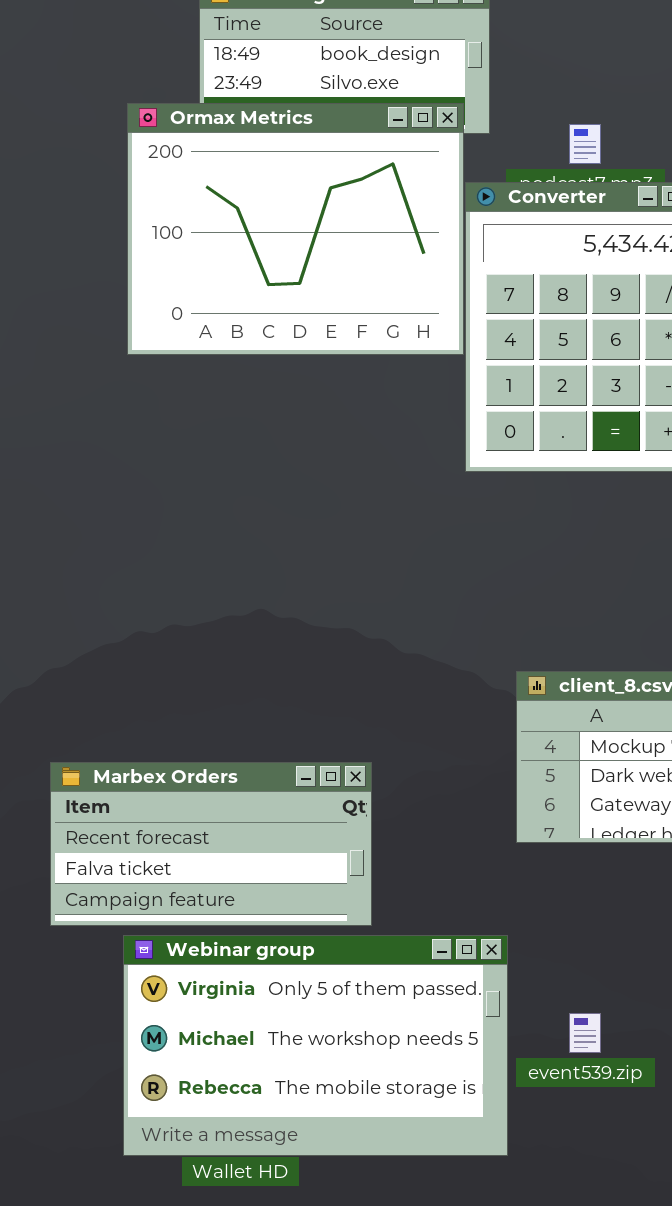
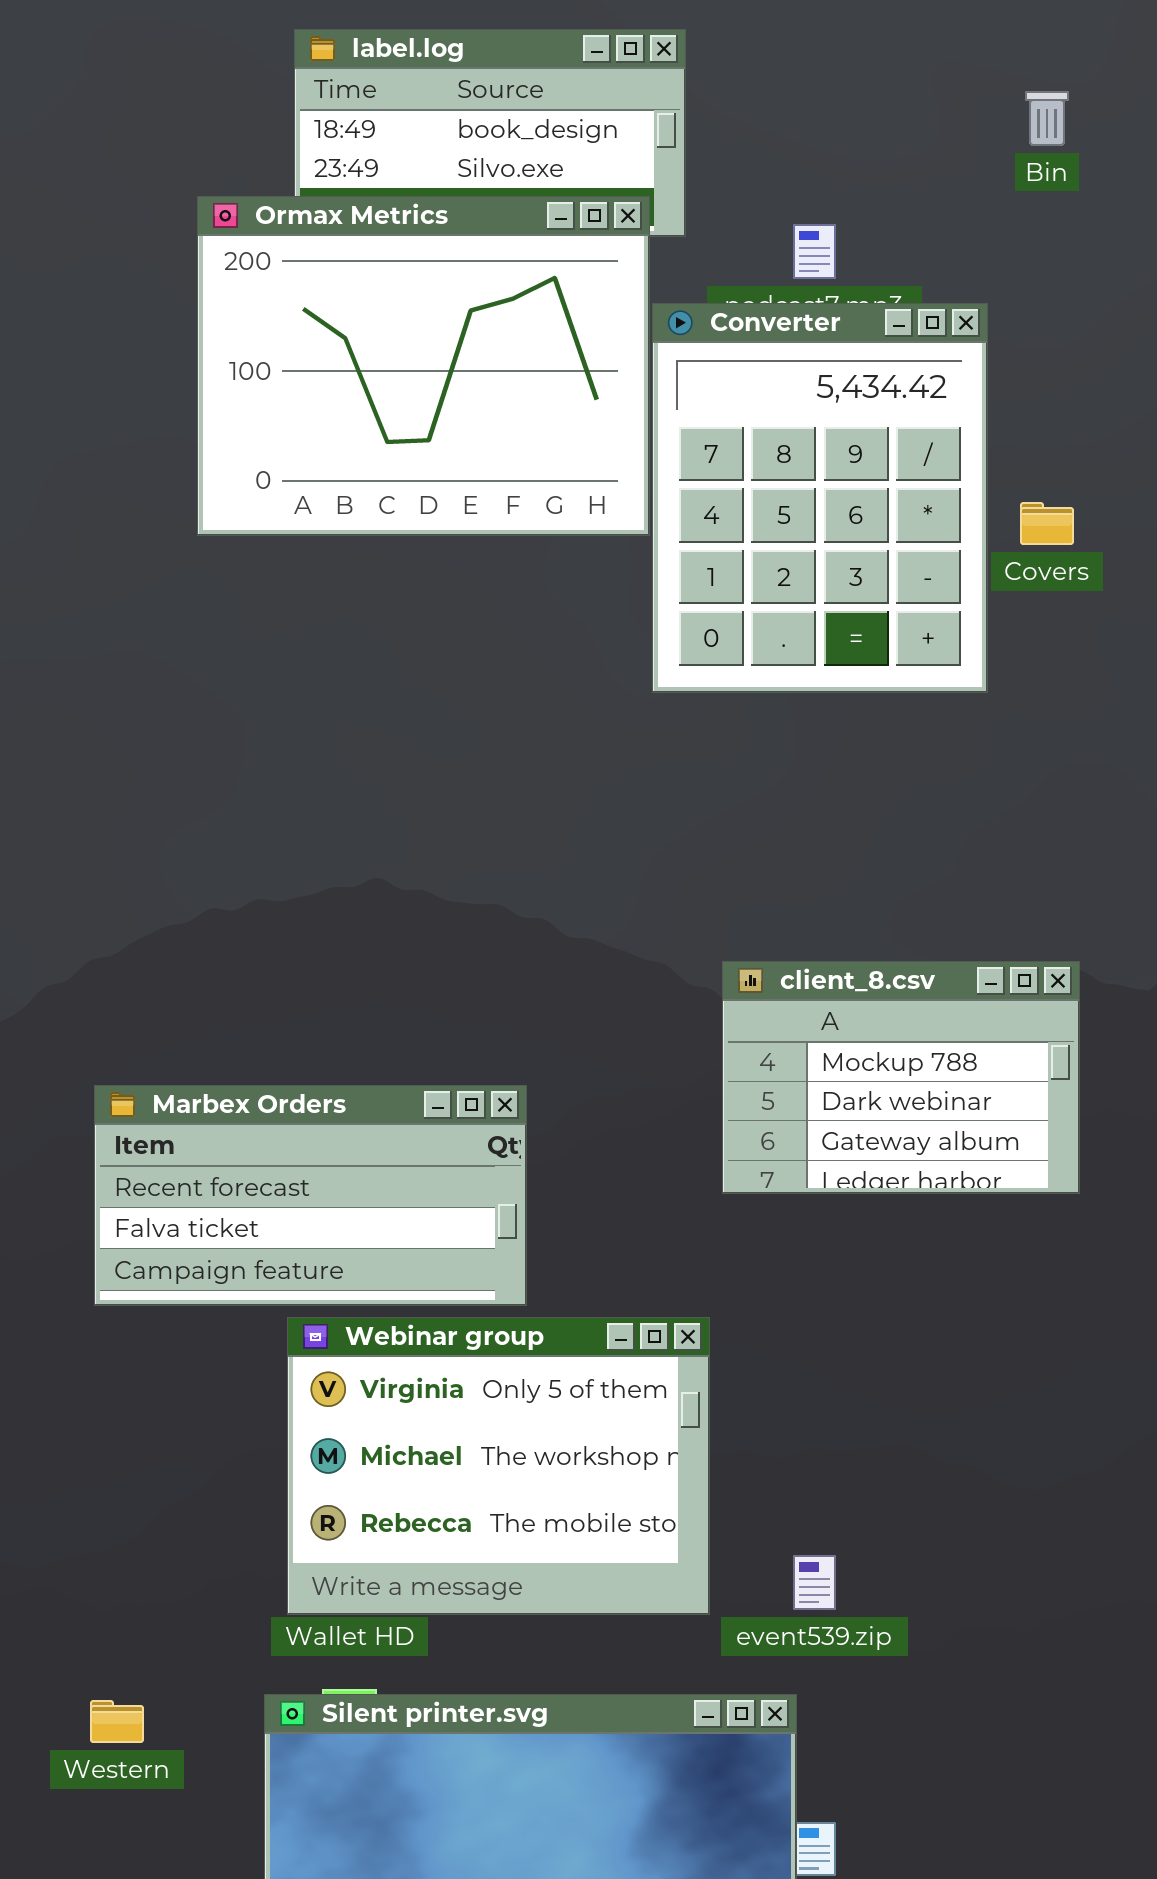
Webinar group: [123,935,508,1156] -> [287,1317,710,1615], resized
event539.zip: [569,1013,601,1053] -> [793,1555,836,1610], moved

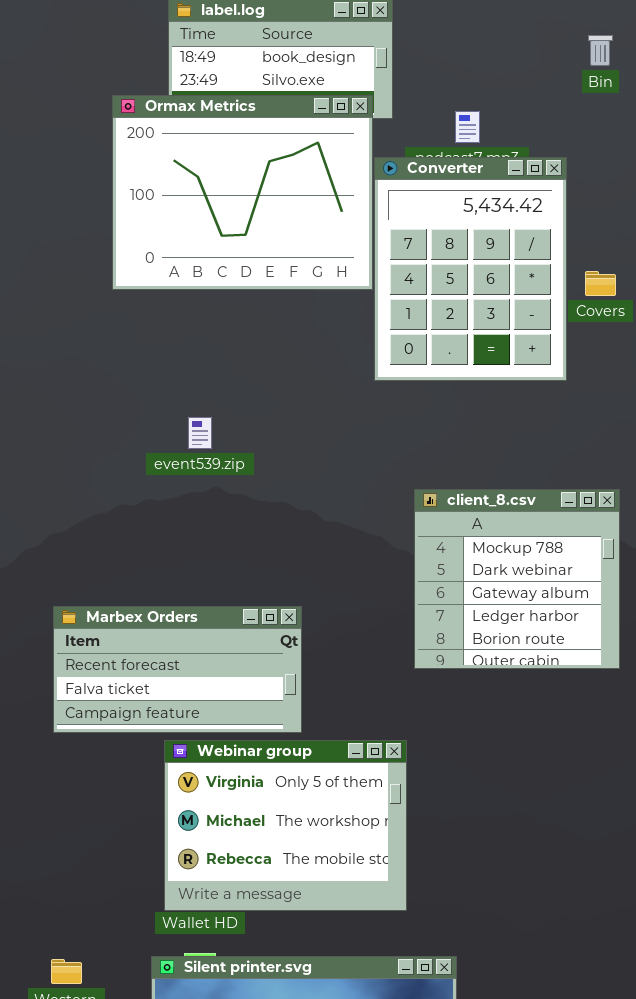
client_8.csv: [722,961,1080,1194] -> [414,489,620,669], resized
event539.zip: [793,1555,836,1610] -> [188,417,212,449], moved

